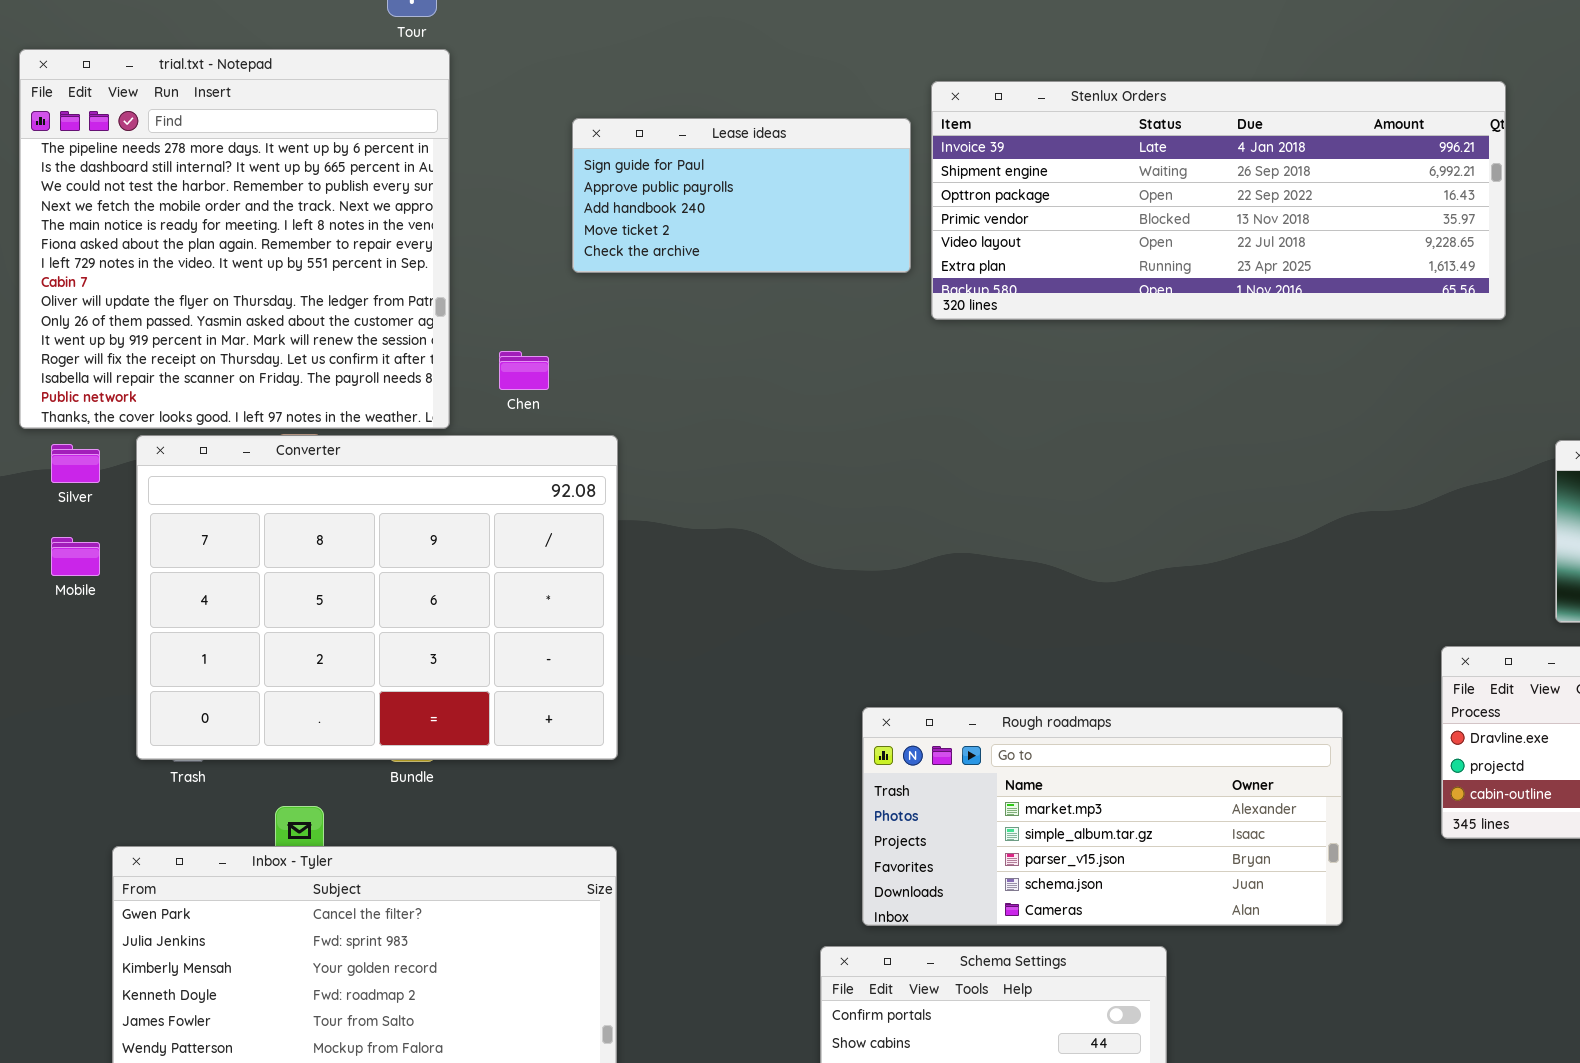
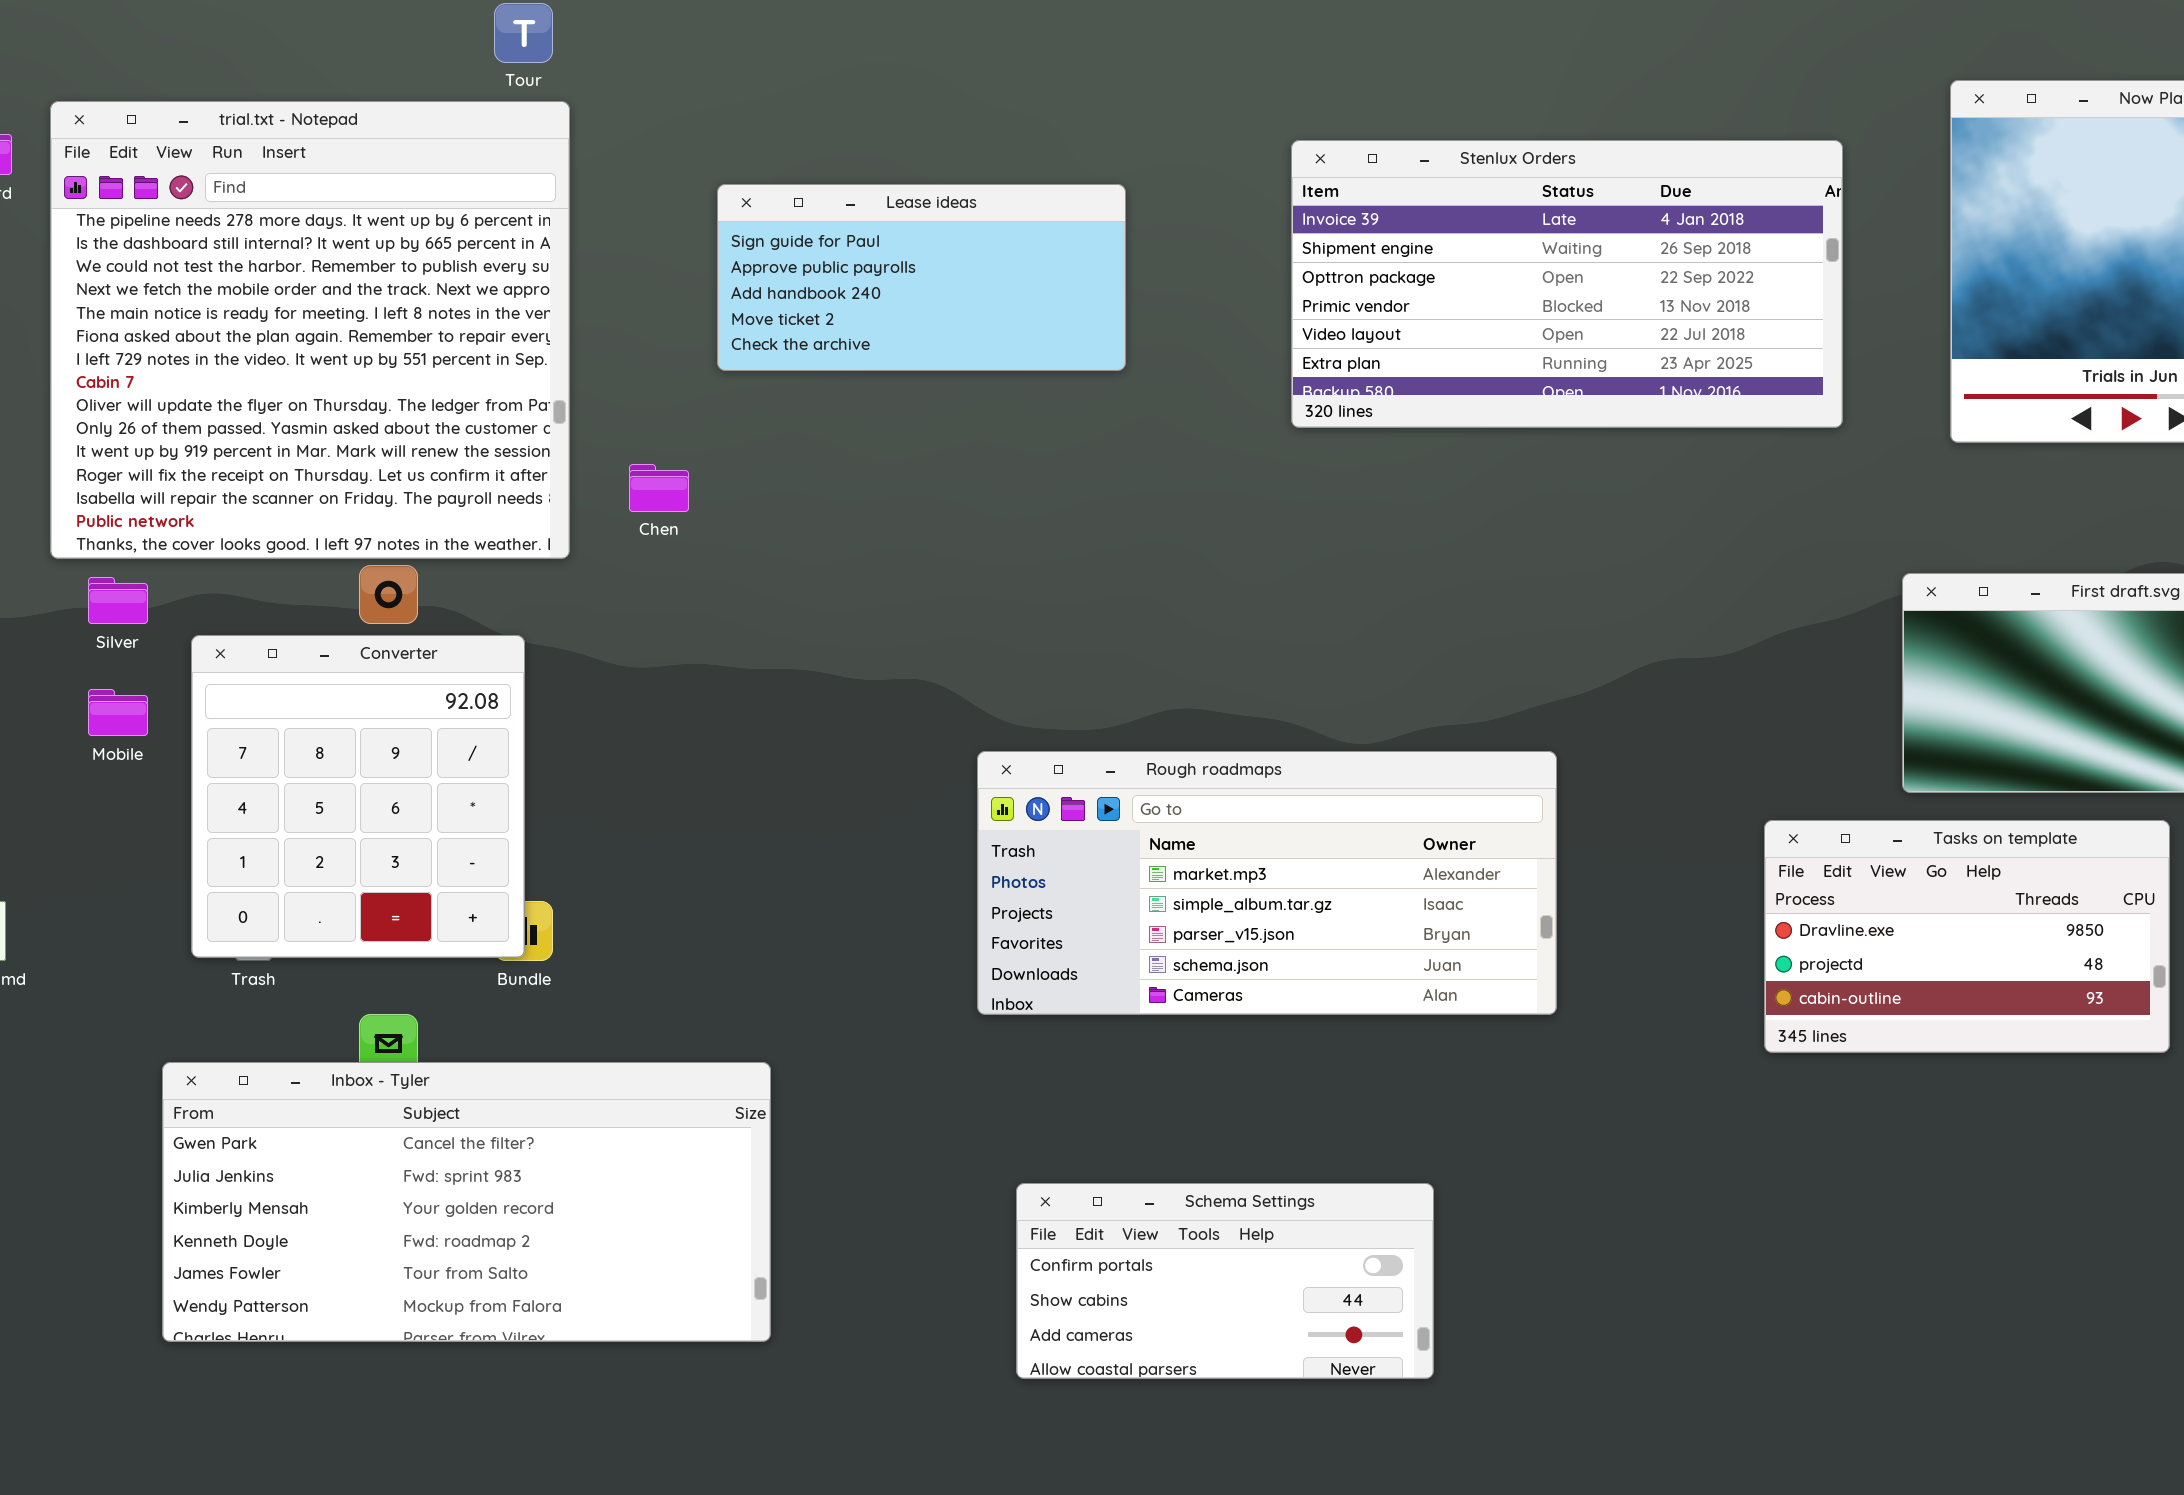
Stenlux Orders: [931,81,1506,320] -> [1291,140,1843,428], resized
Converter: [136,435,618,760] -> [191,635,525,958], resized
Rough roadmaps: [862,707,1343,926] -> [977,751,1557,1015], moved

